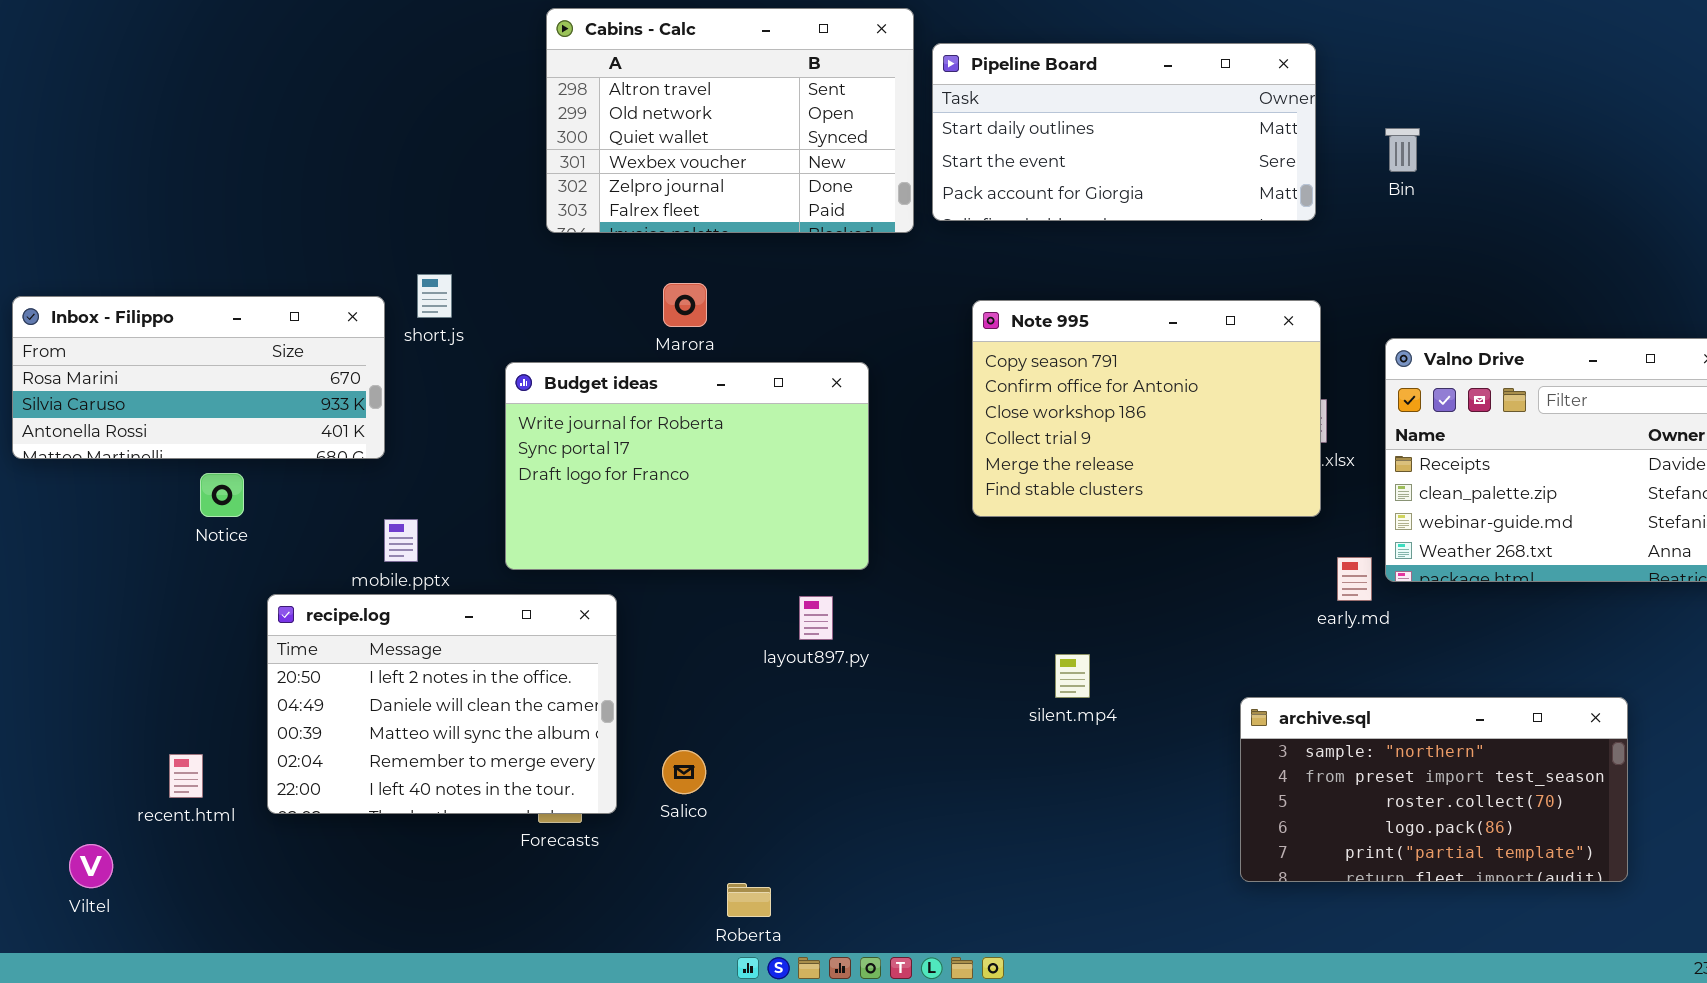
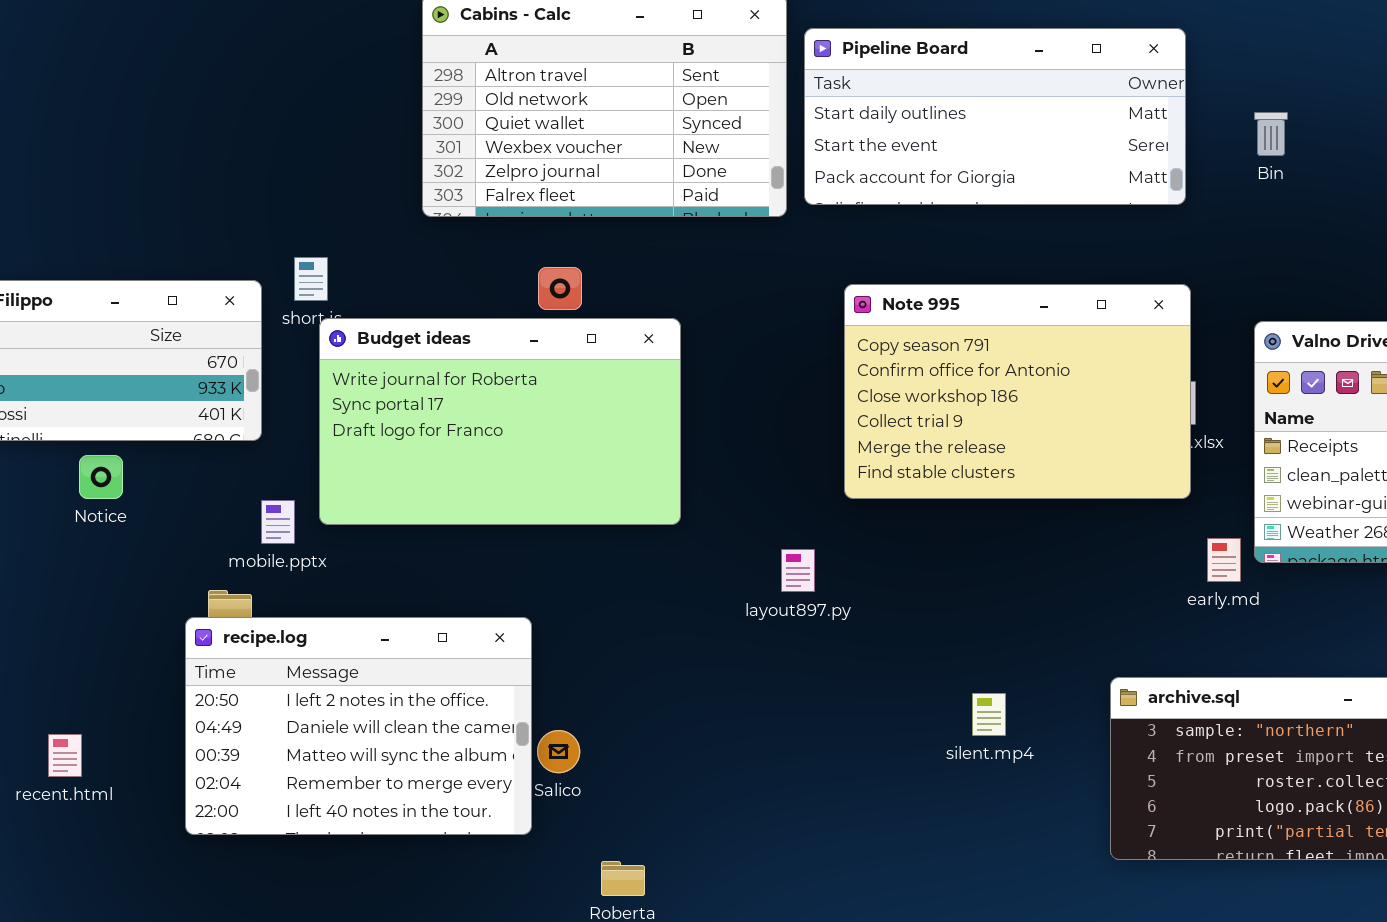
Budget ideas: [505,362,869,570] -> [319,318,681,525], moved
recipe.log: [267,594,617,814] -> [185,617,532,835], moved
layout897.py: [799,596,833,640] -> [781,549,815,592], moved
silent.mp4: [1055,654,1090,698] -> [972,693,1006,736], moved

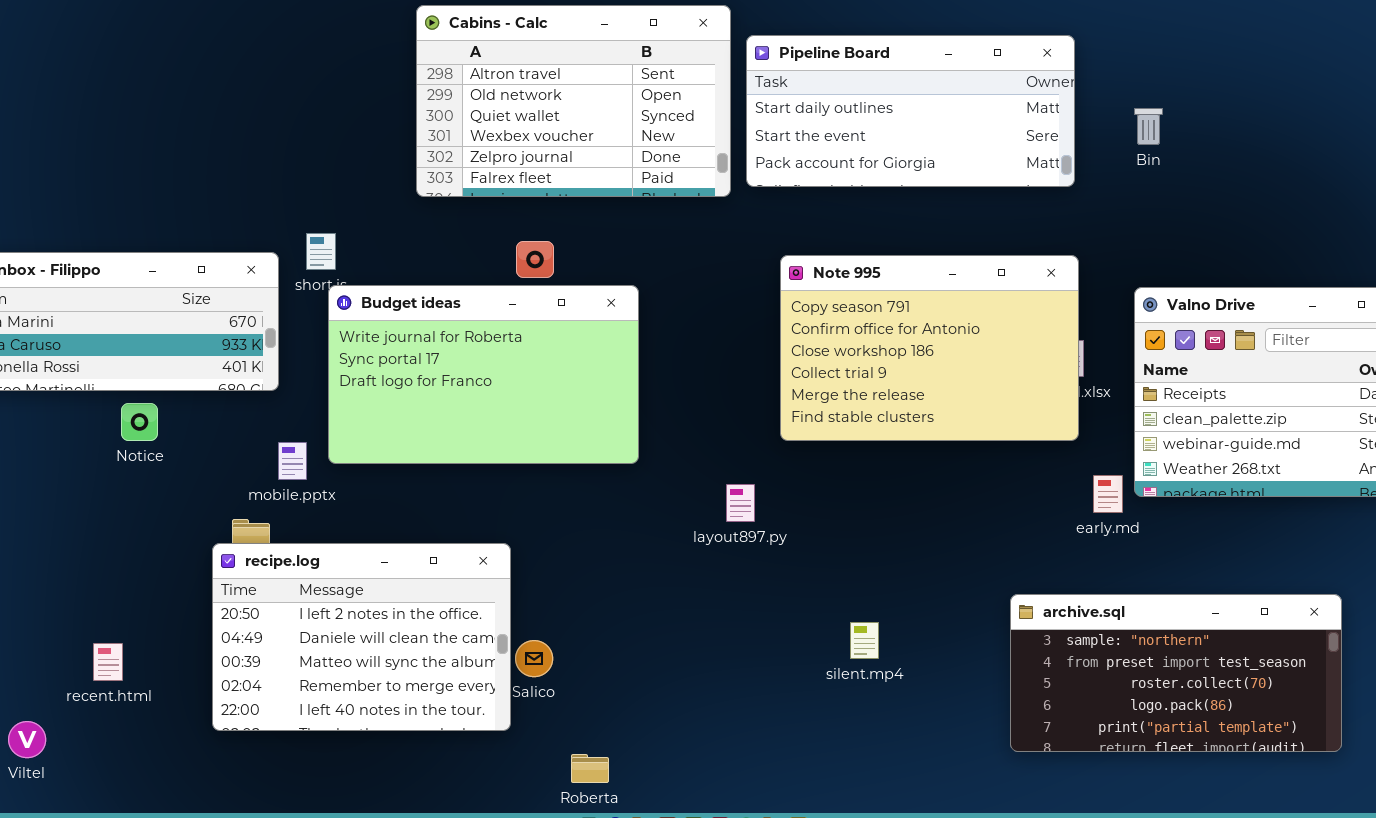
silent.mp4: [972,693,1006,736] -> [850,622,879,659], moved

